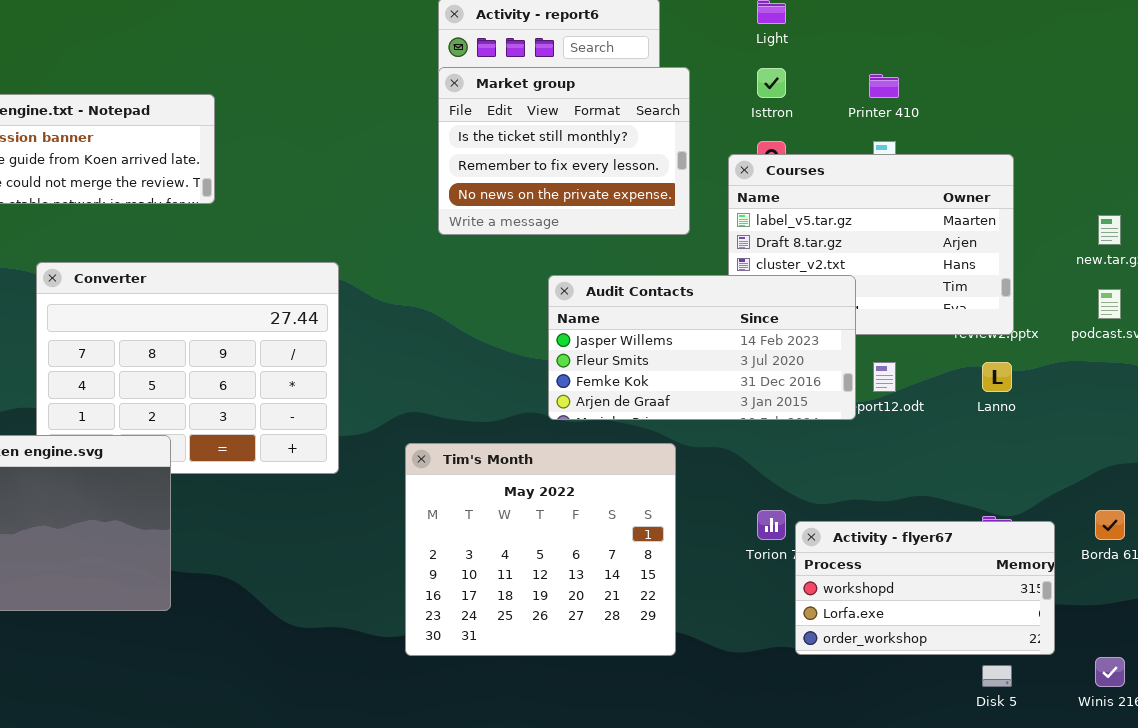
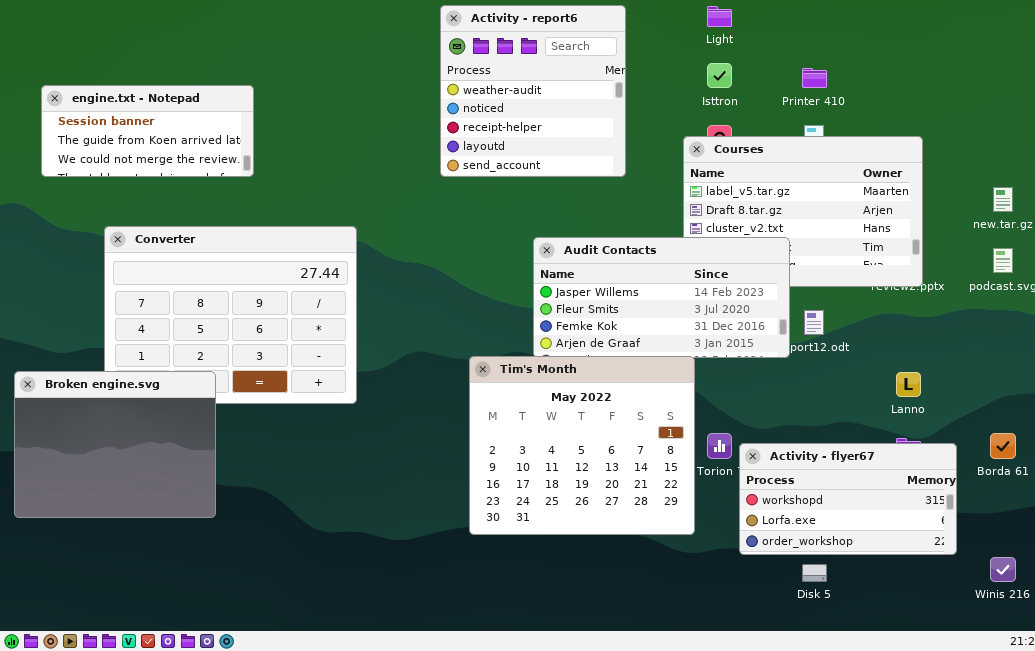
Market group: [438,67,690,235] -> none, closed
Lanno: [982,362,1012,392] -> [896,372,921,397], moved
Tim's Month: [405,443,676,656] -> [469,356,695,535], moved
Disk 5: [982,665,1012,687] -> [802,564,827,582], moved

